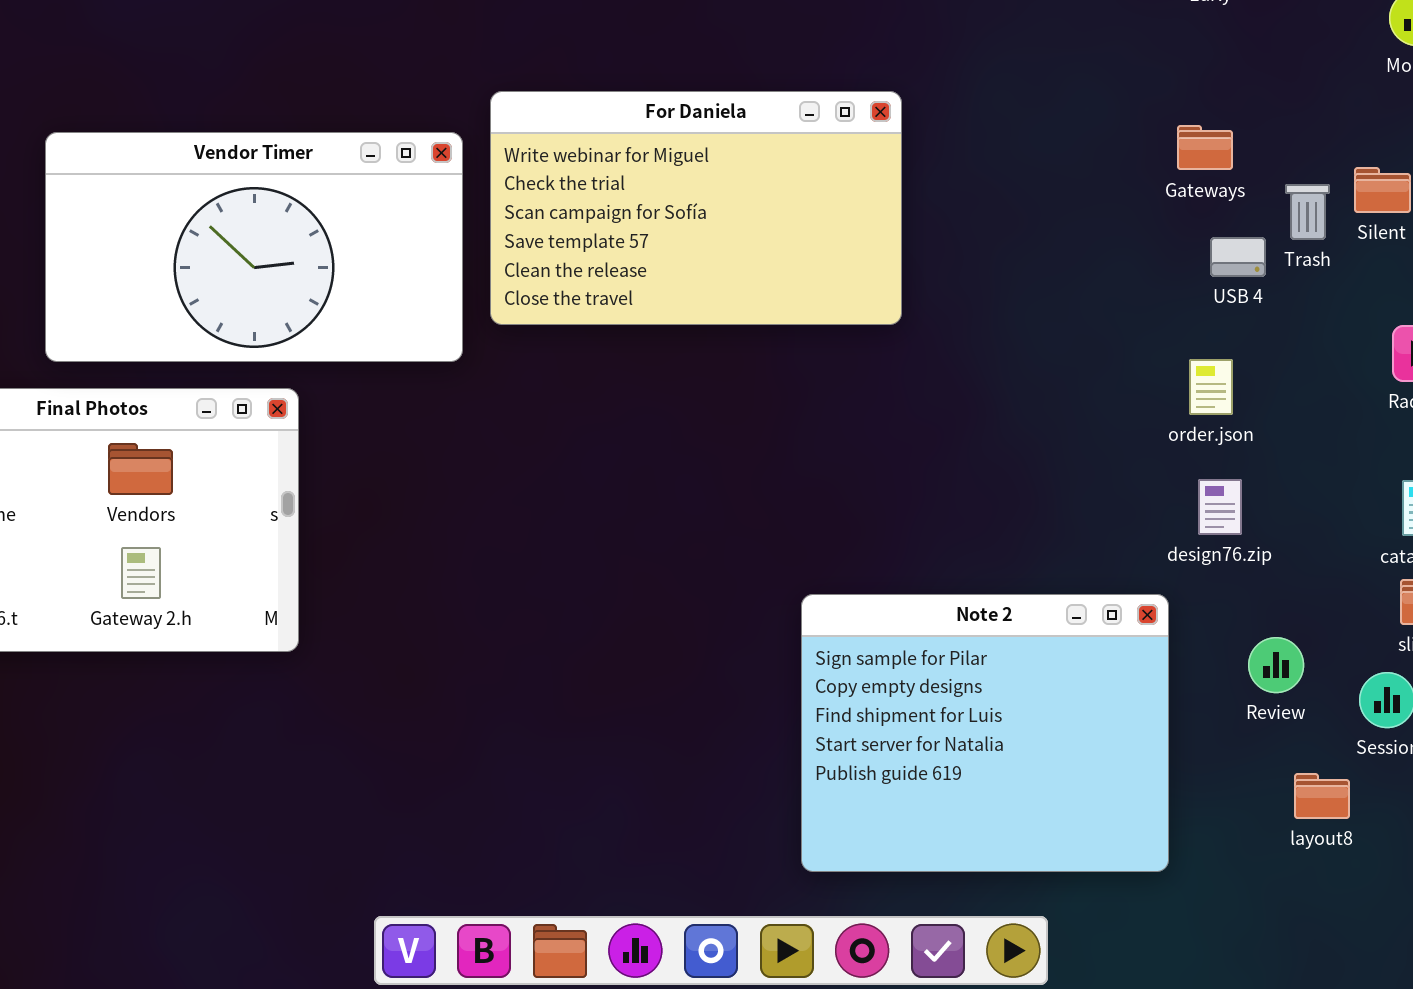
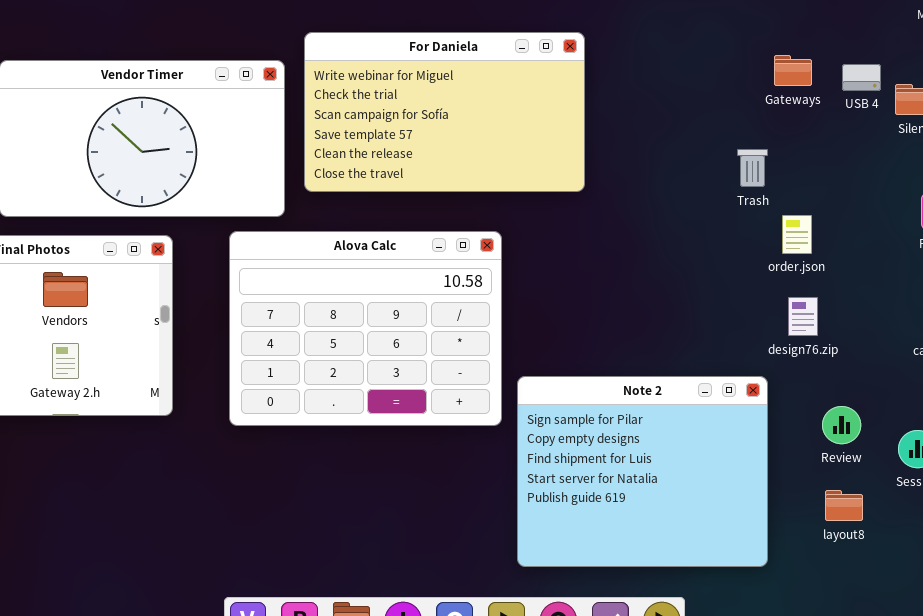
Trash: [1285,184,1330,240] -> [737,149,768,187], moved
USB 4: [1210,237,1266,277] -> [842,64,881,91], moved
Alova Calc: none -> [229,231,502,426], opened
layout8: [1294,773,1350,819] -> [825,490,863,521], moved

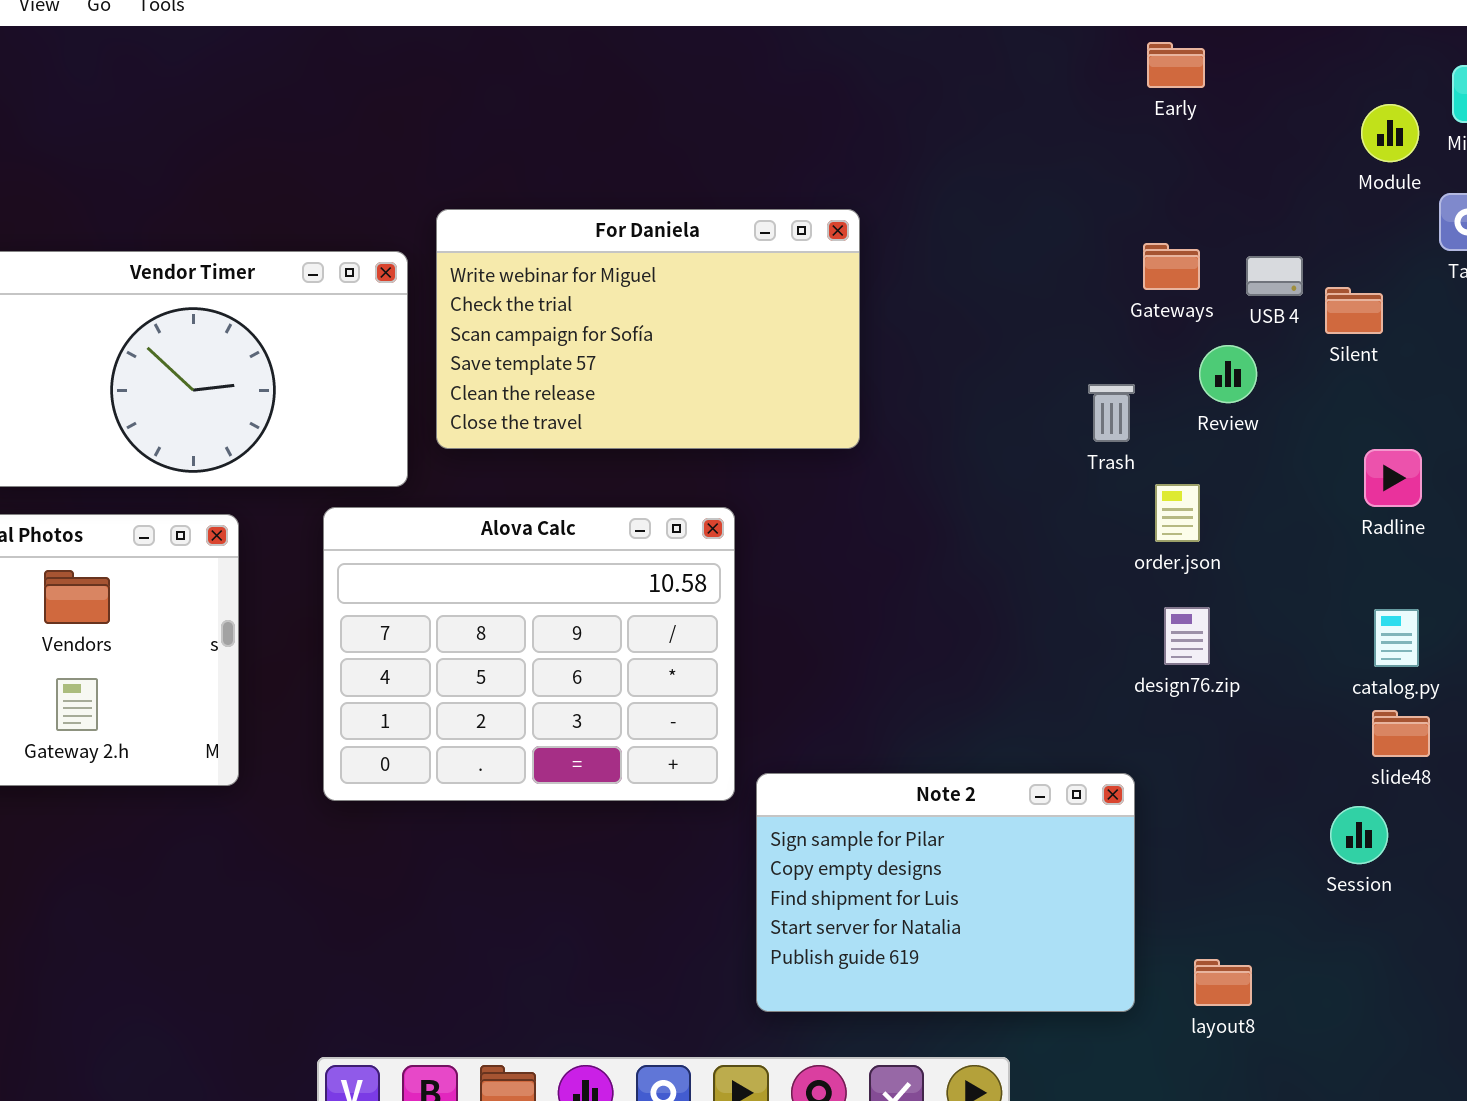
Note 2: [517,376,768,567] -> [756,773,1135,1012], resized
Review: [822,406,861,444] -> [1199,345,1257,403], moved
layout8: [825,490,863,521] -> [1194,959,1252,1006], moved

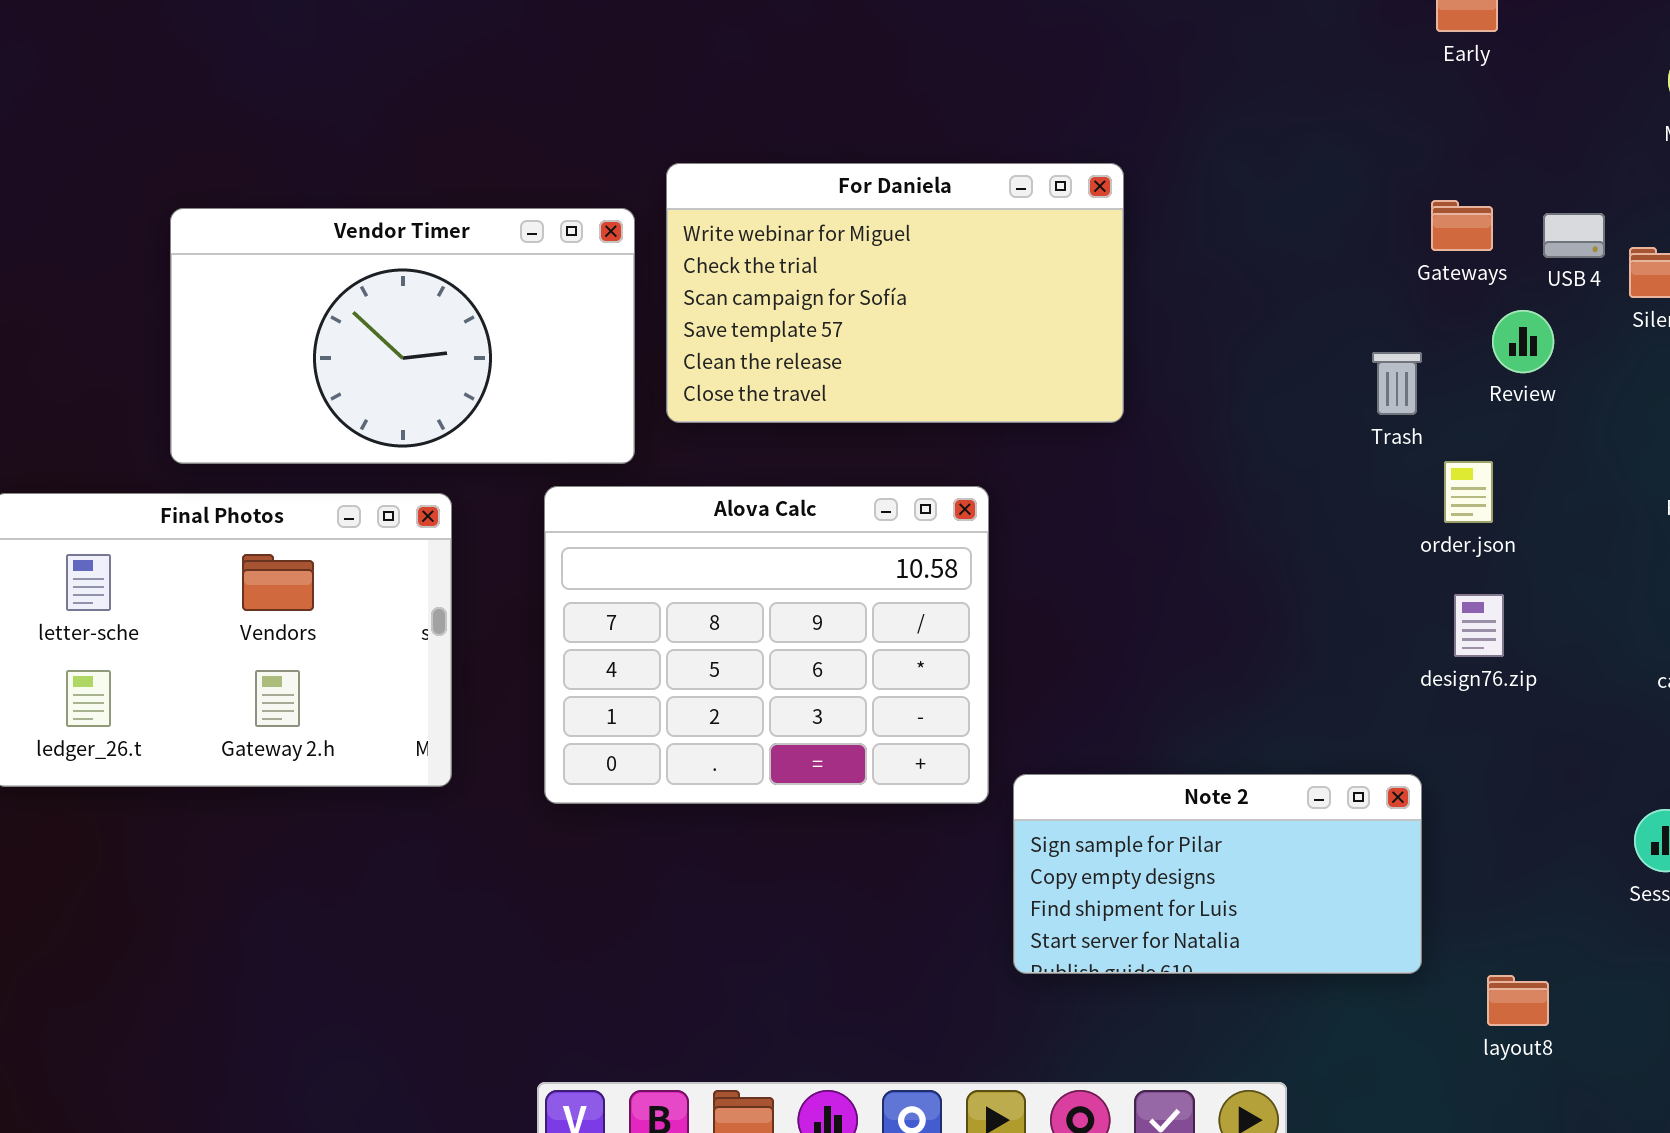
Note 2: [756,773,1135,1012] -> [1013,774,1422,974], resized

